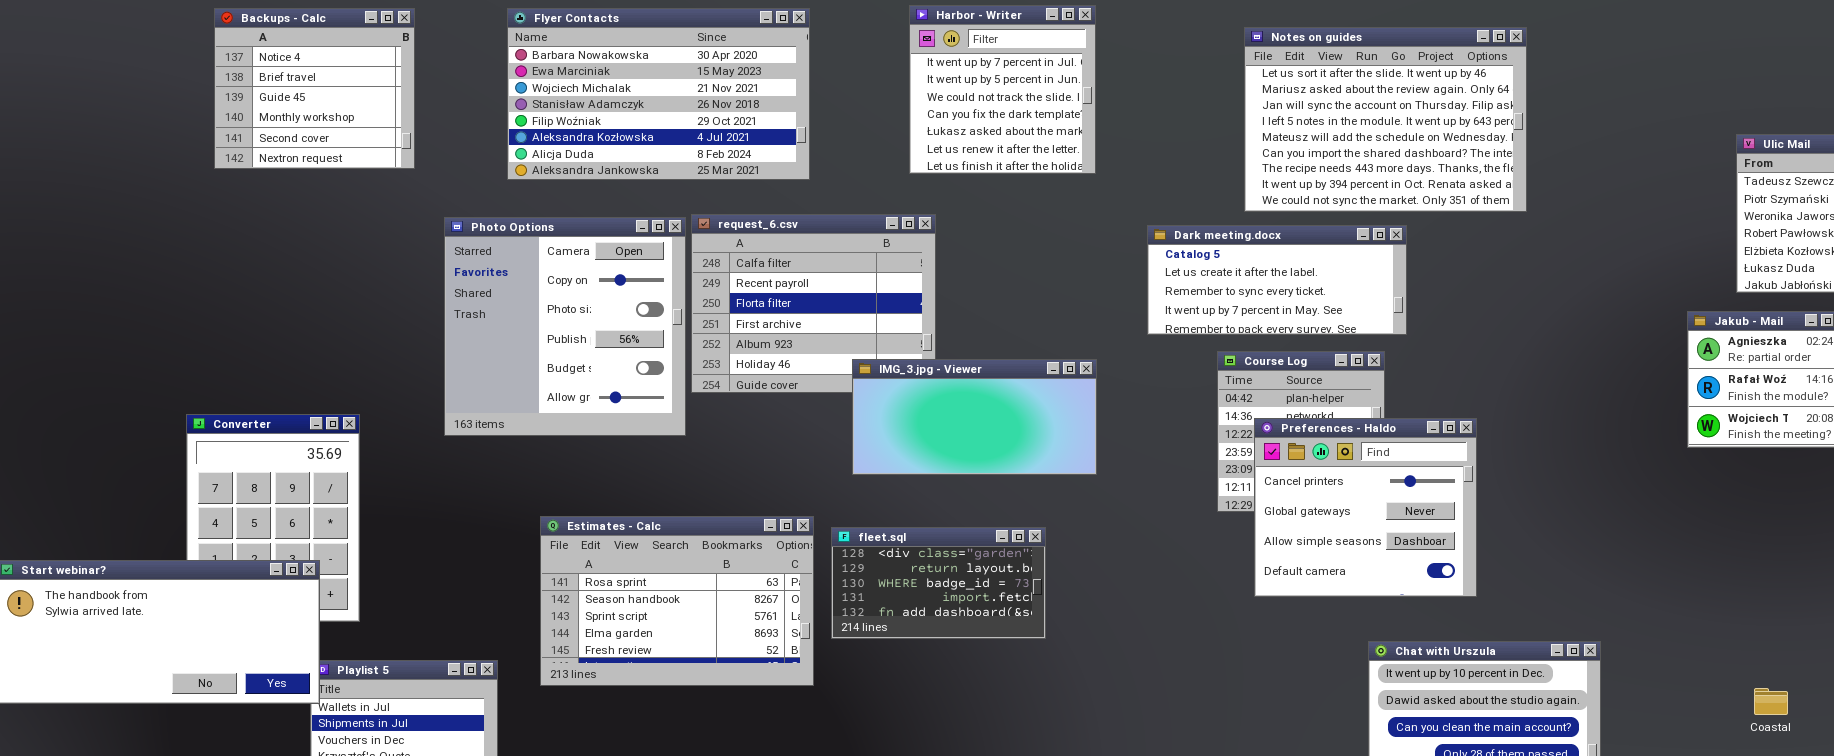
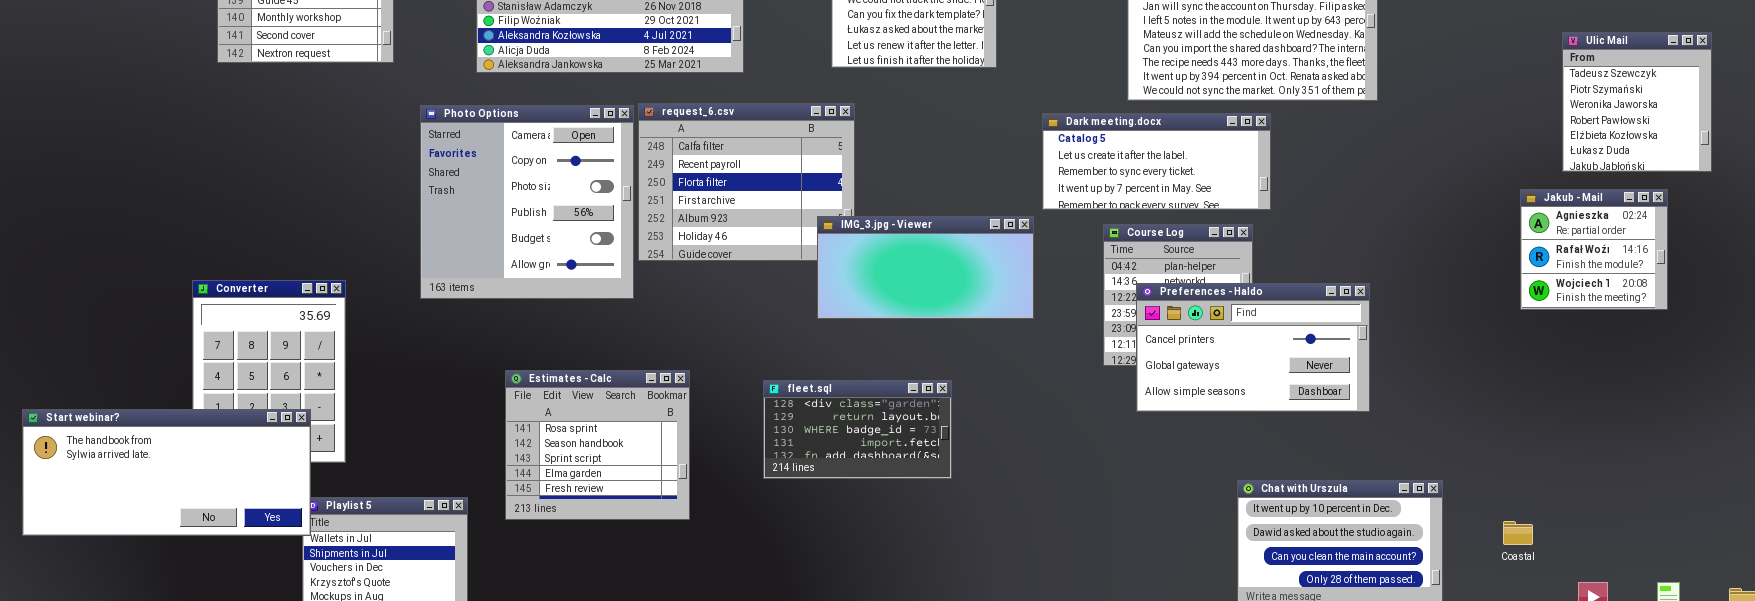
IMG_3.jpg - Viewer: [852,359,1097,475] -> [817,216,1034,319], moved
Preferences - Haldo: [1254,418,1477,597] -> [1136,283,1370,412], resized
Estimates - Calc: [540,516,814,686] -> [505,370,690,520], resized
Coastal: [1754,688,1788,715] -> [1503,521,1533,545], moved

